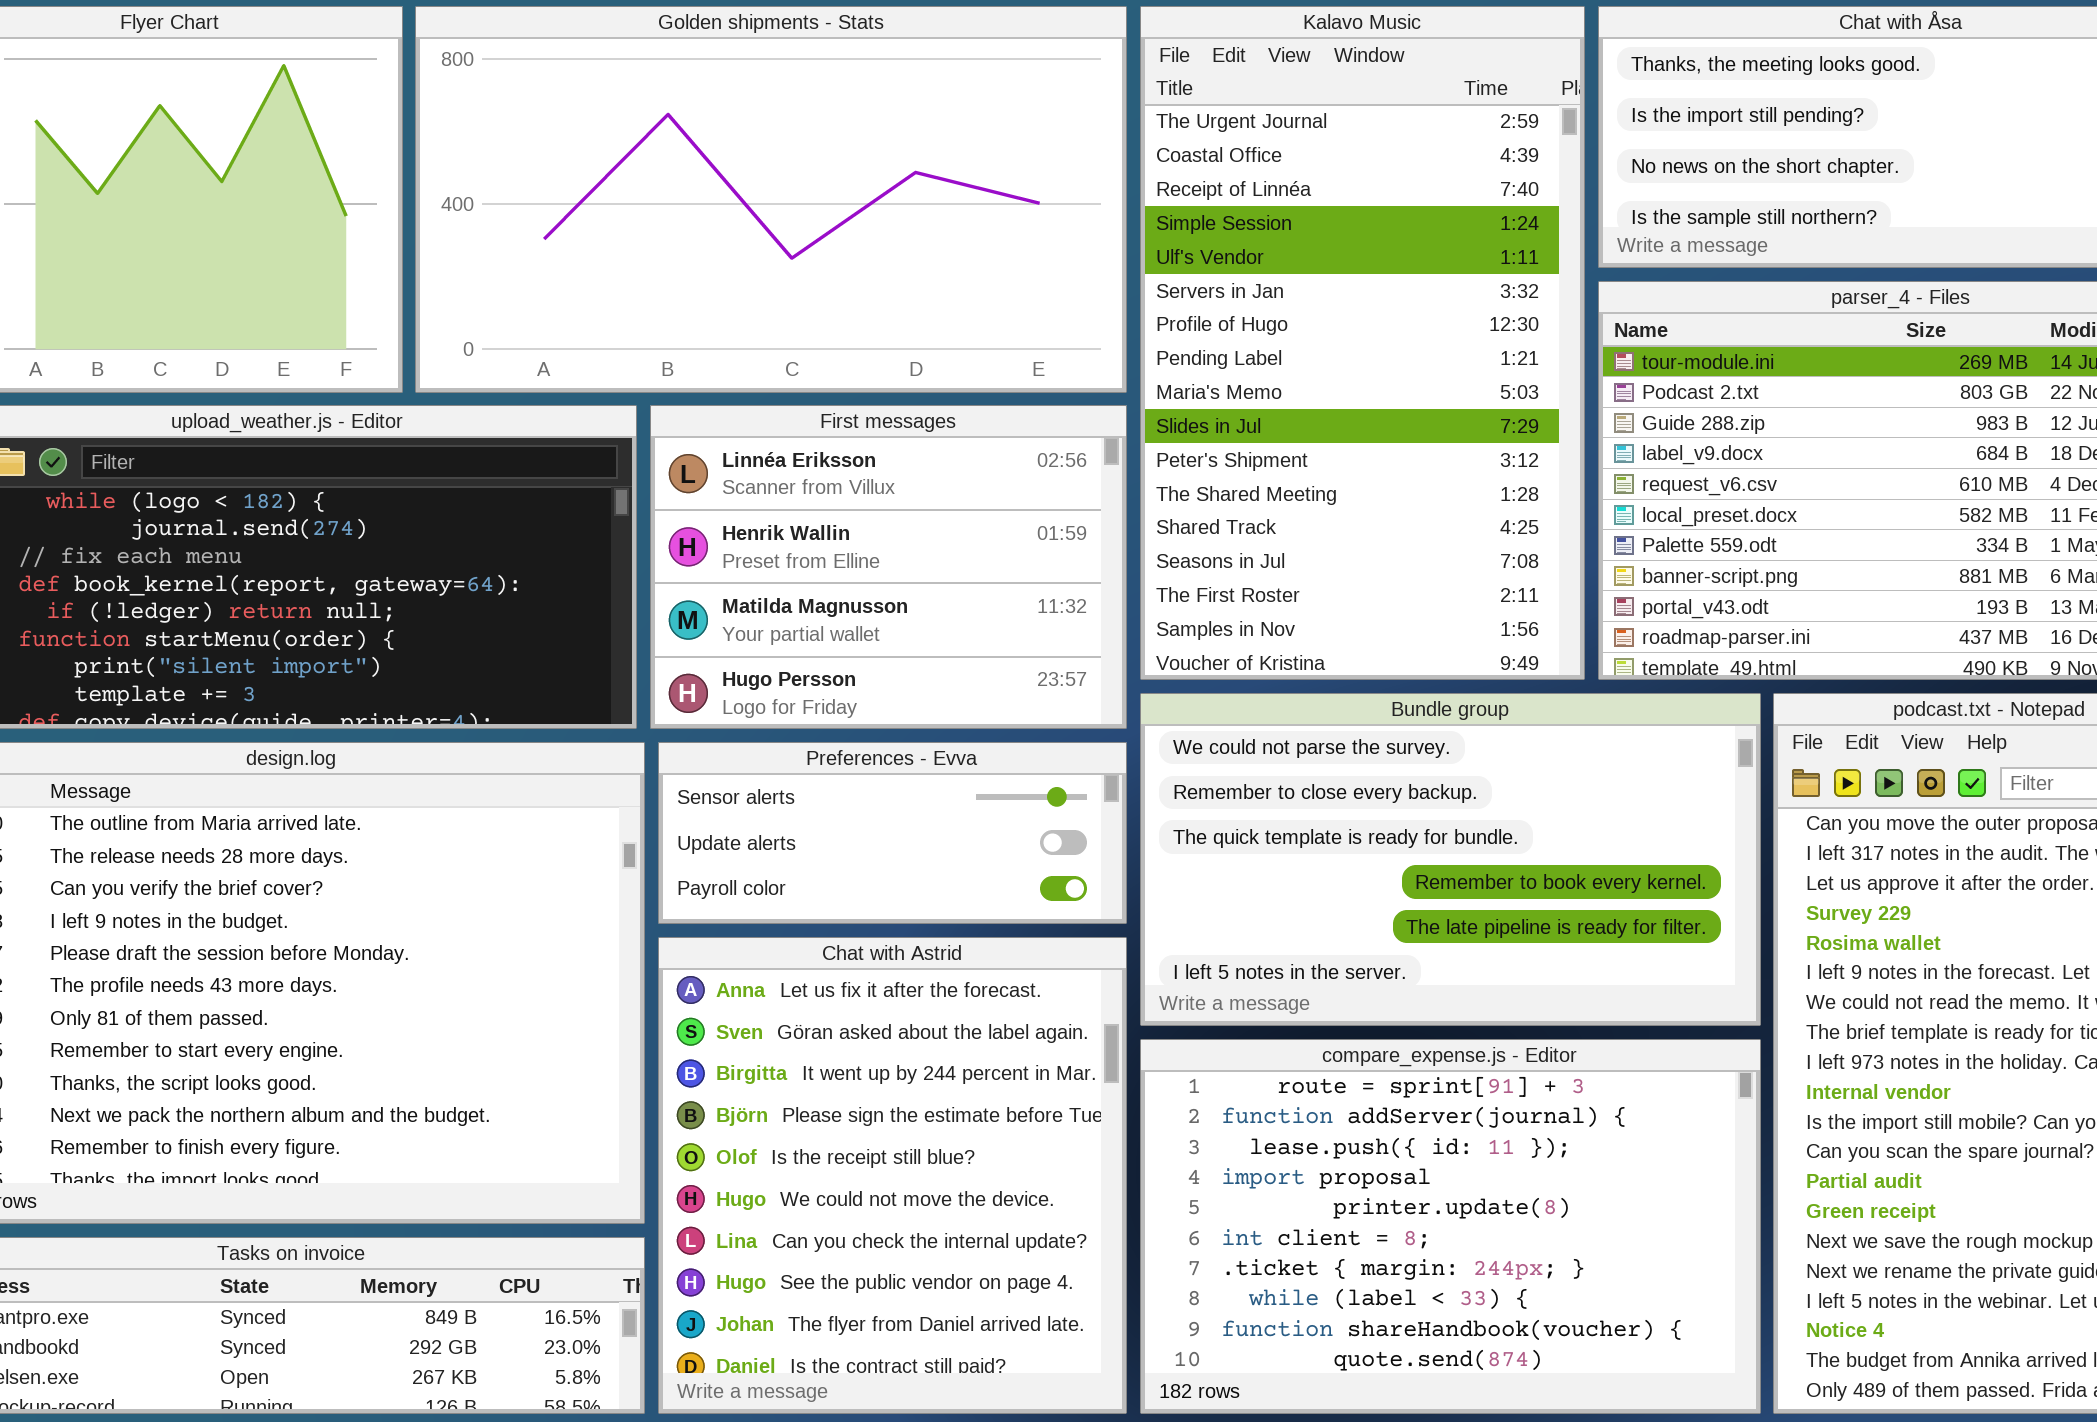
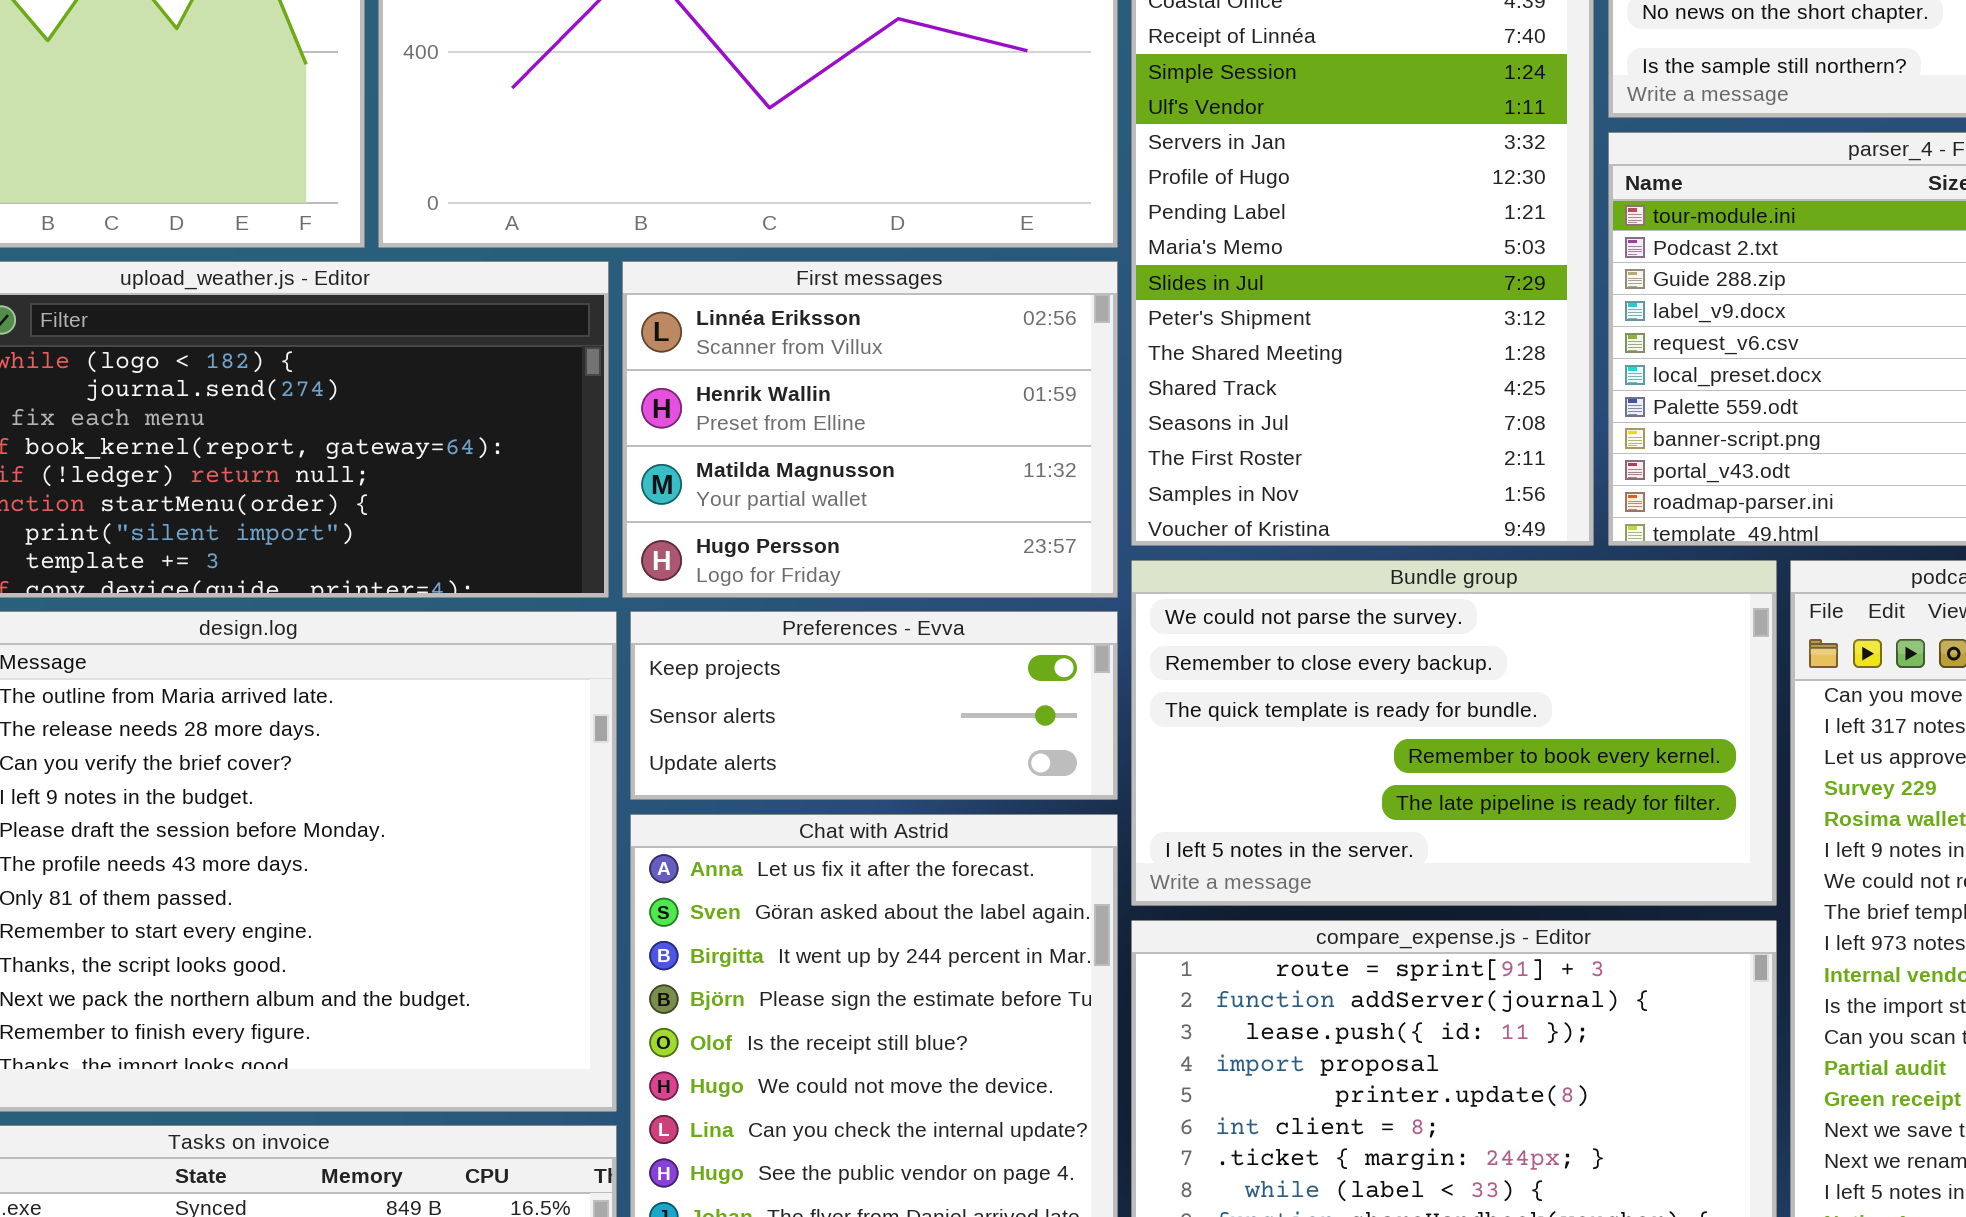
Preferences - Evva: [658,742,1127,924] -> [630,611,1118,800], scrolled up 1 row

